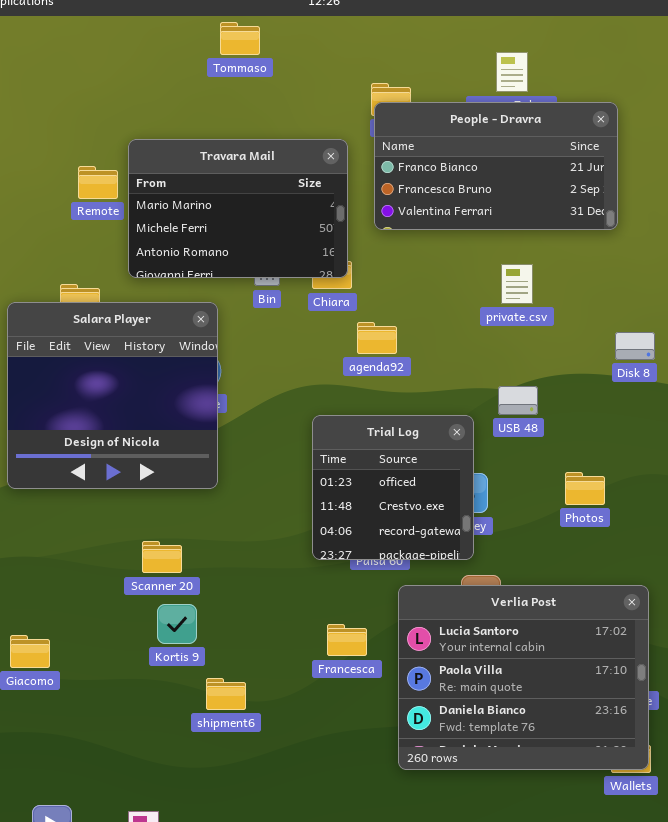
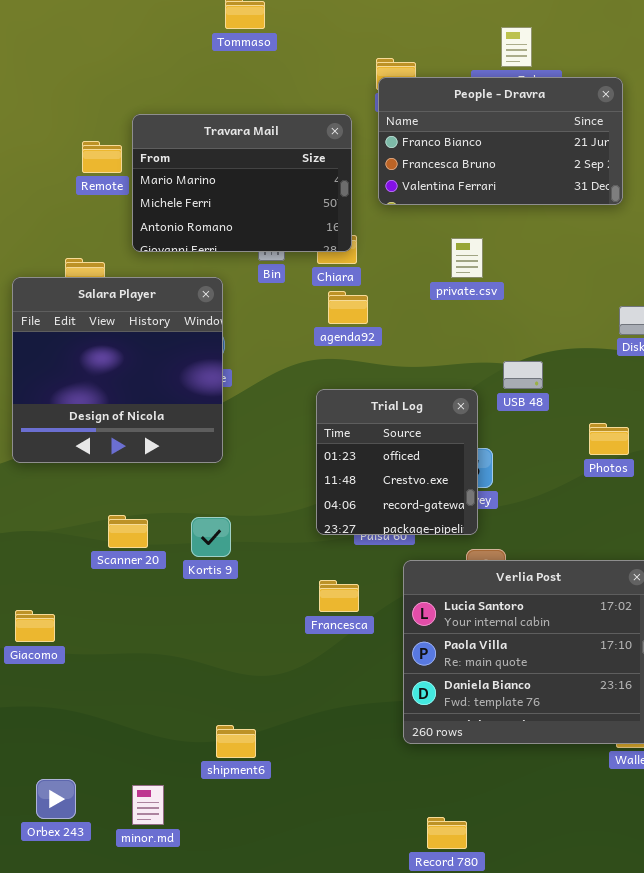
private.csv: [501,264,533,304] -> [451,238,483,278], moved
agenda92: [357,322,397,354] -> [328,291,368,324], moved
Photos: [565,472,605,505] -> [589,423,629,455], moved
Scanner 20: [142,541,182,573] -> [108,515,148,548], moved
Kortis 9: [157,604,197,644] -> [191,517,231,557], moved
Francesca: [327,624,367,656] -> [319,580,359,612], moved
shipment6: [206,678,246,710] -> [216,725,256,758], moved

